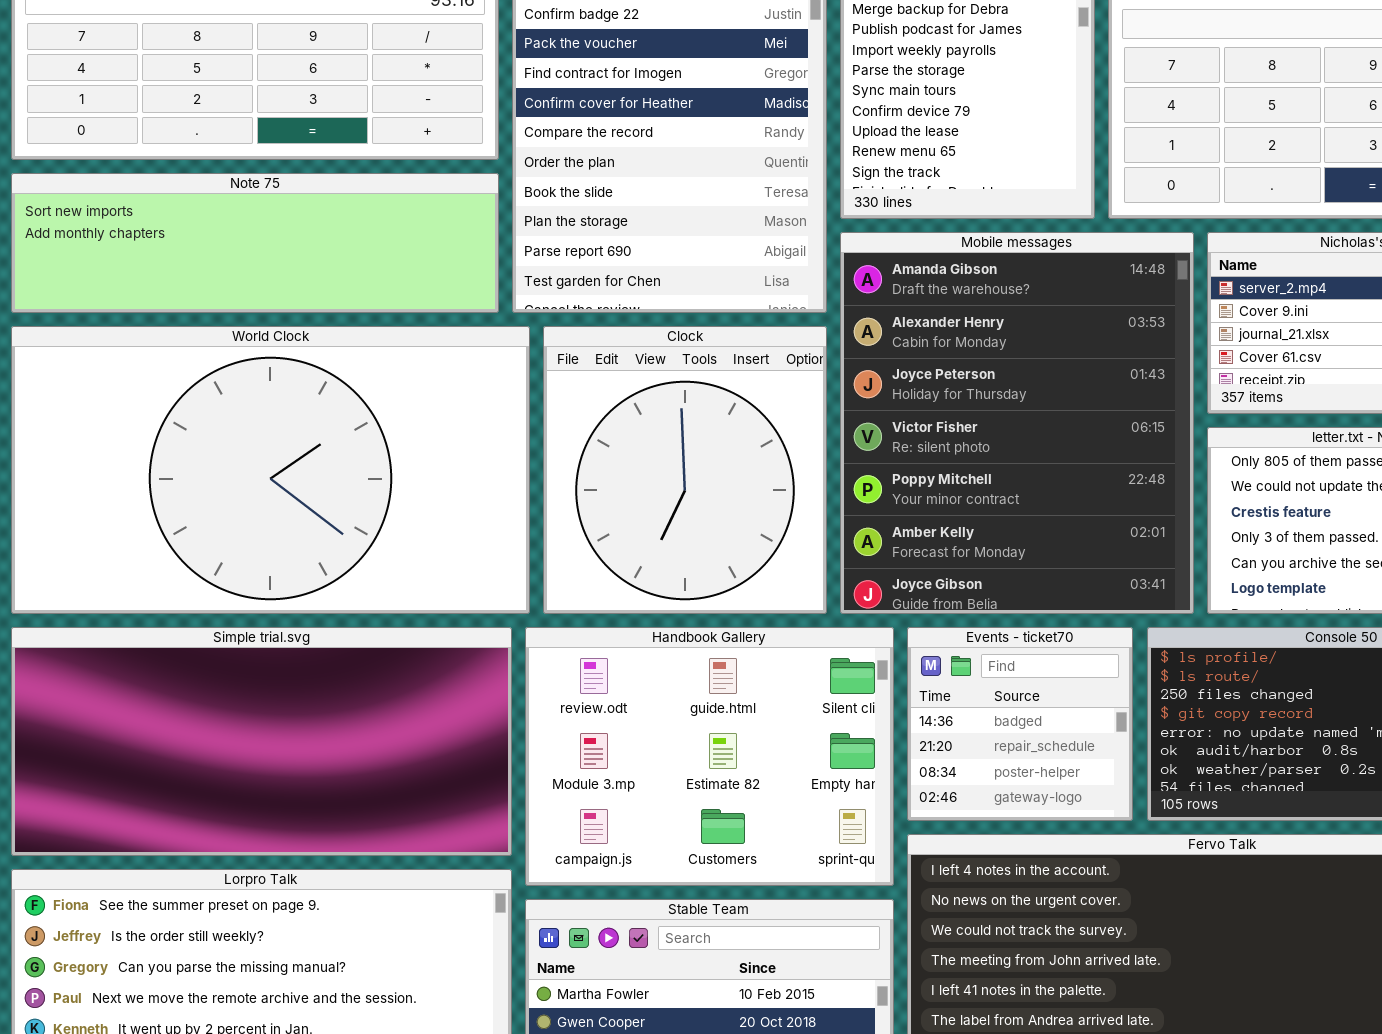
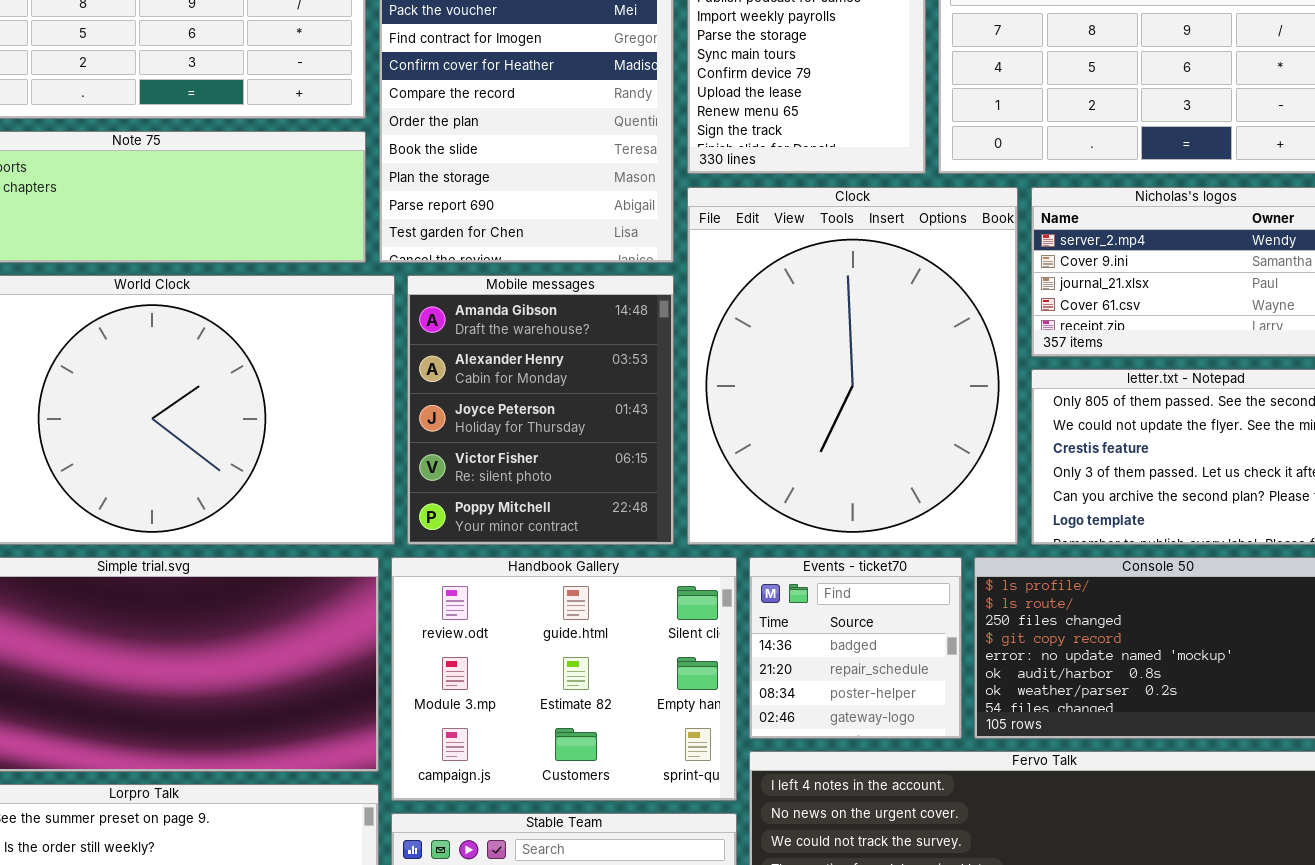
Mobile messages: [840,232,1194,614] -> [407,275,674,545], moved, resized
Clock: [543,326,827,614] -> [687,187,1018,545], moved, resized

